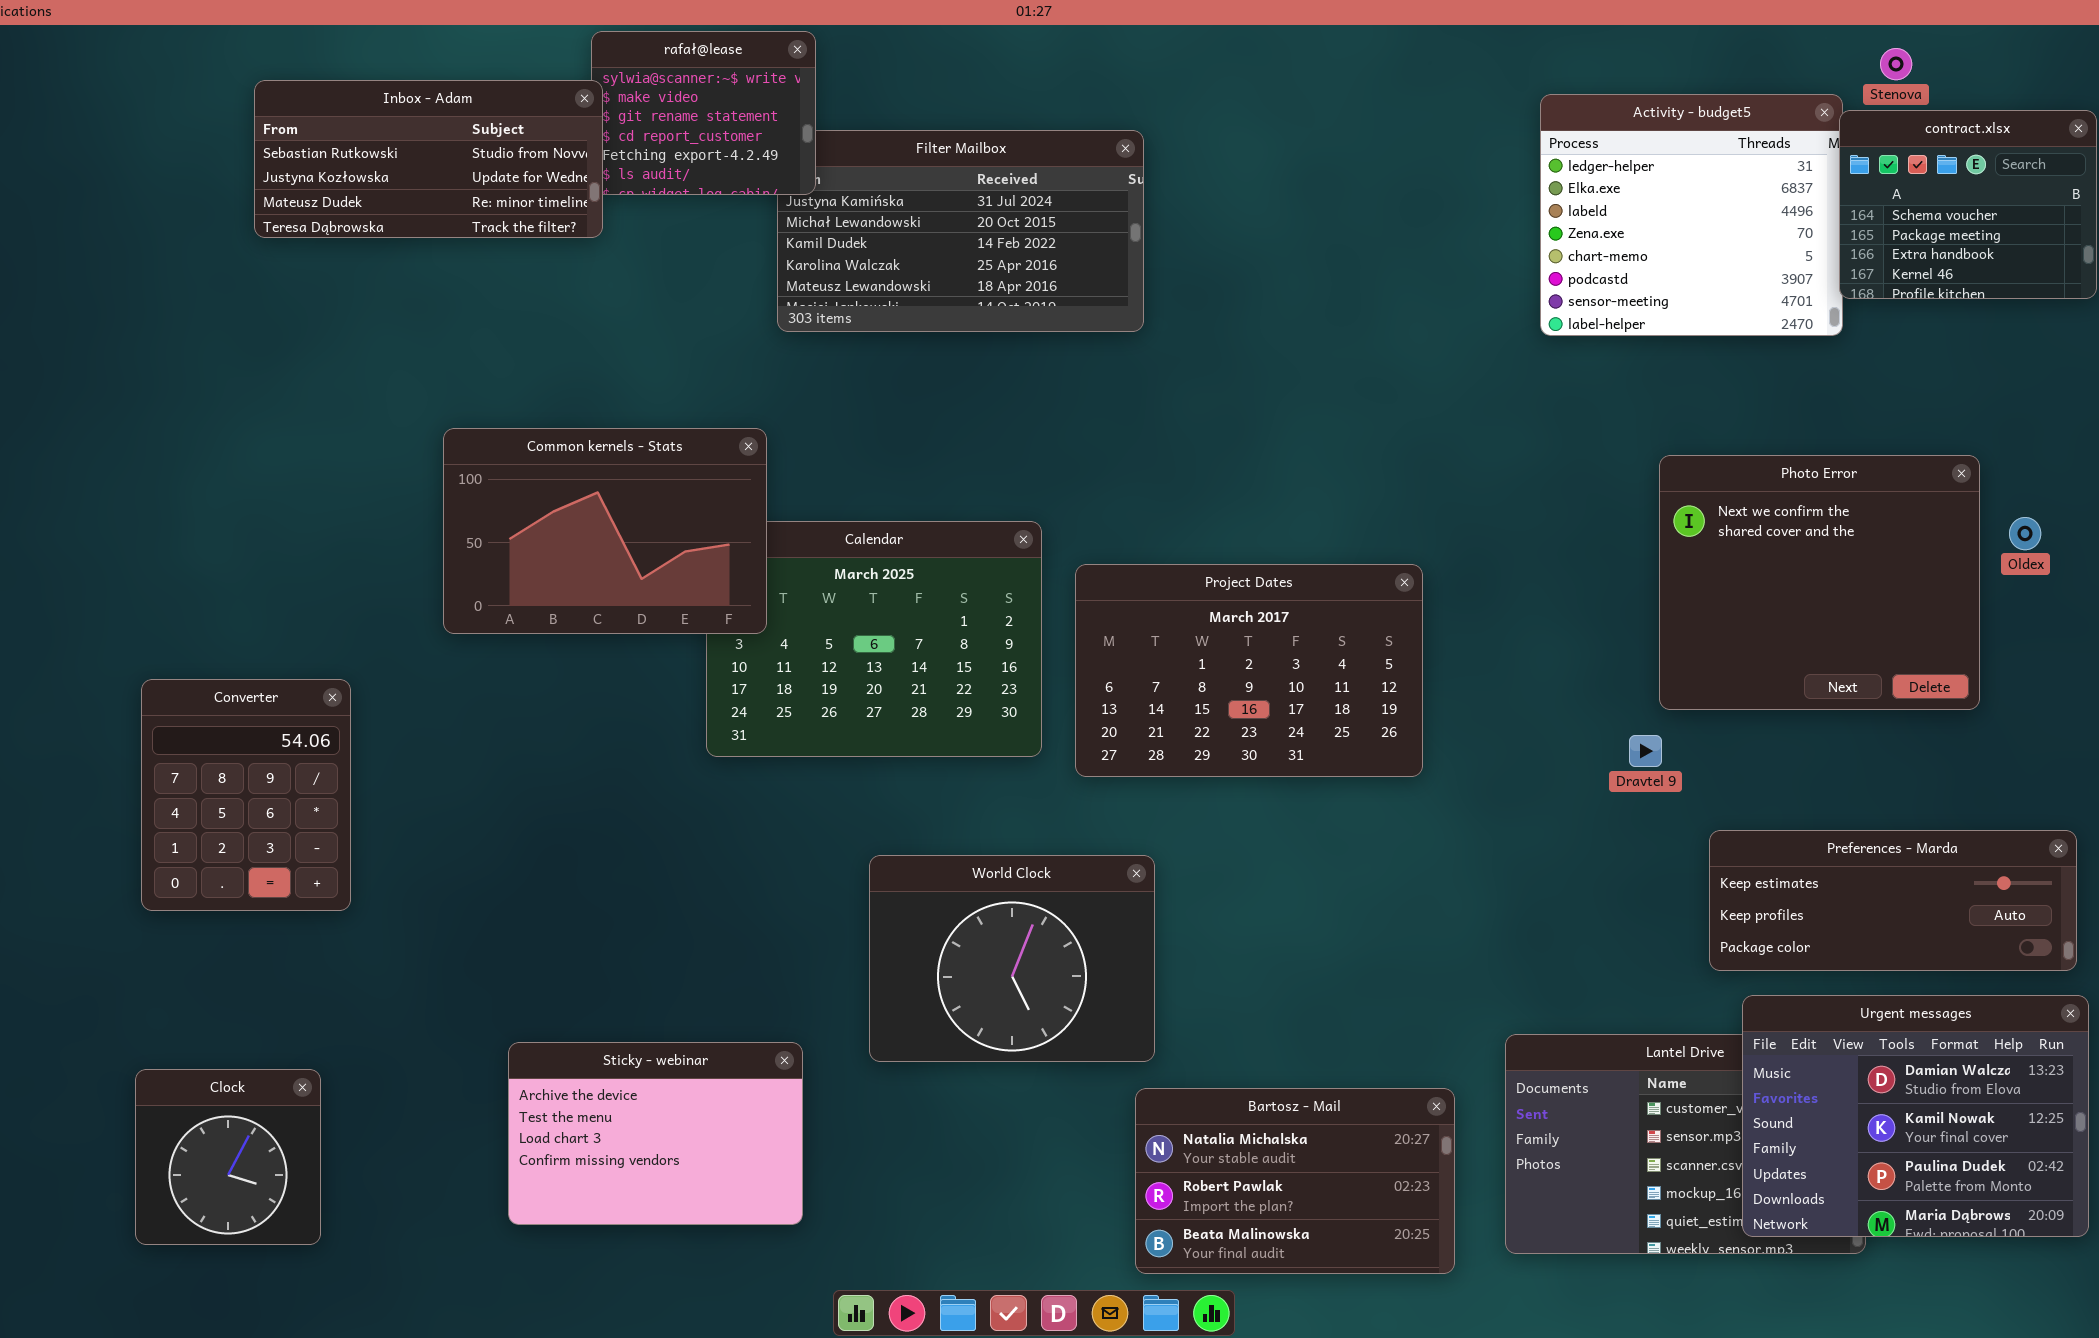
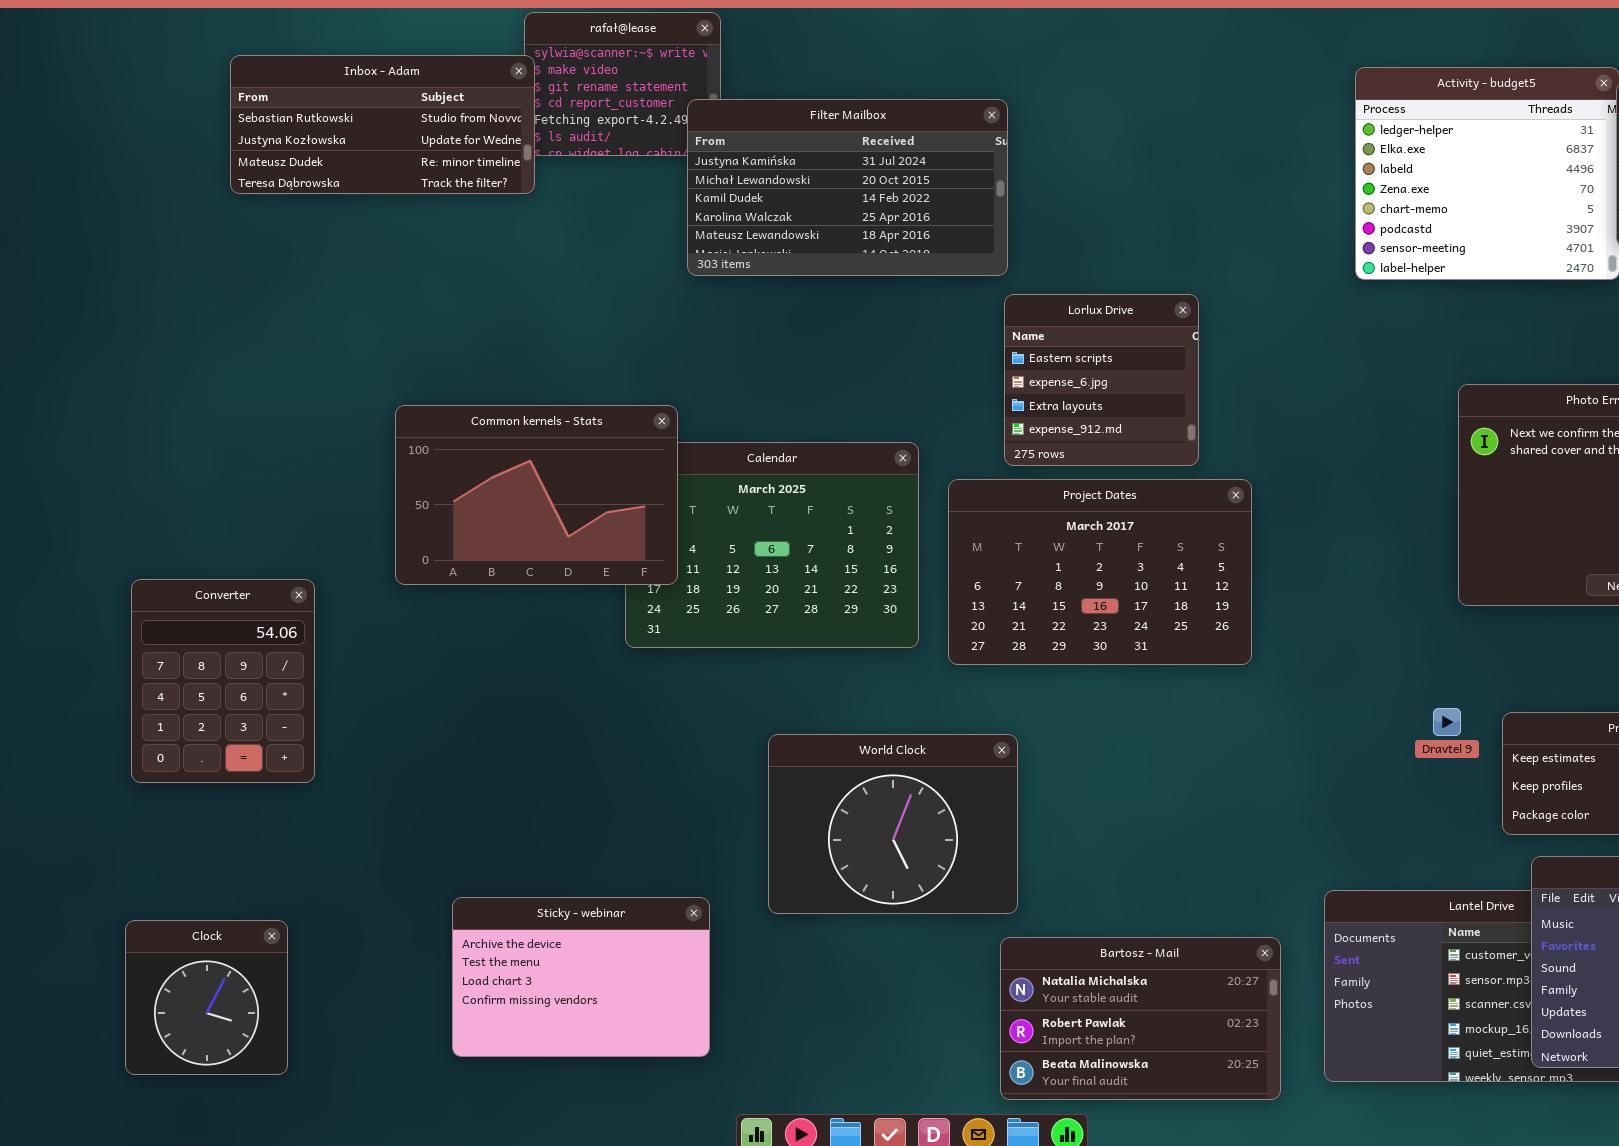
Filter Mailbox: [777,130,1144,332] -> [687,99,1008,276], raised
Lorlux Drive: none -> [1004,294,1199,466], opened
Common kernels - Stats: [443,428,767,634] -> [395,405,678,585], moved
Dravtel 9: [1629,735,1662,767] -> [1433,708,1461,736], moved

